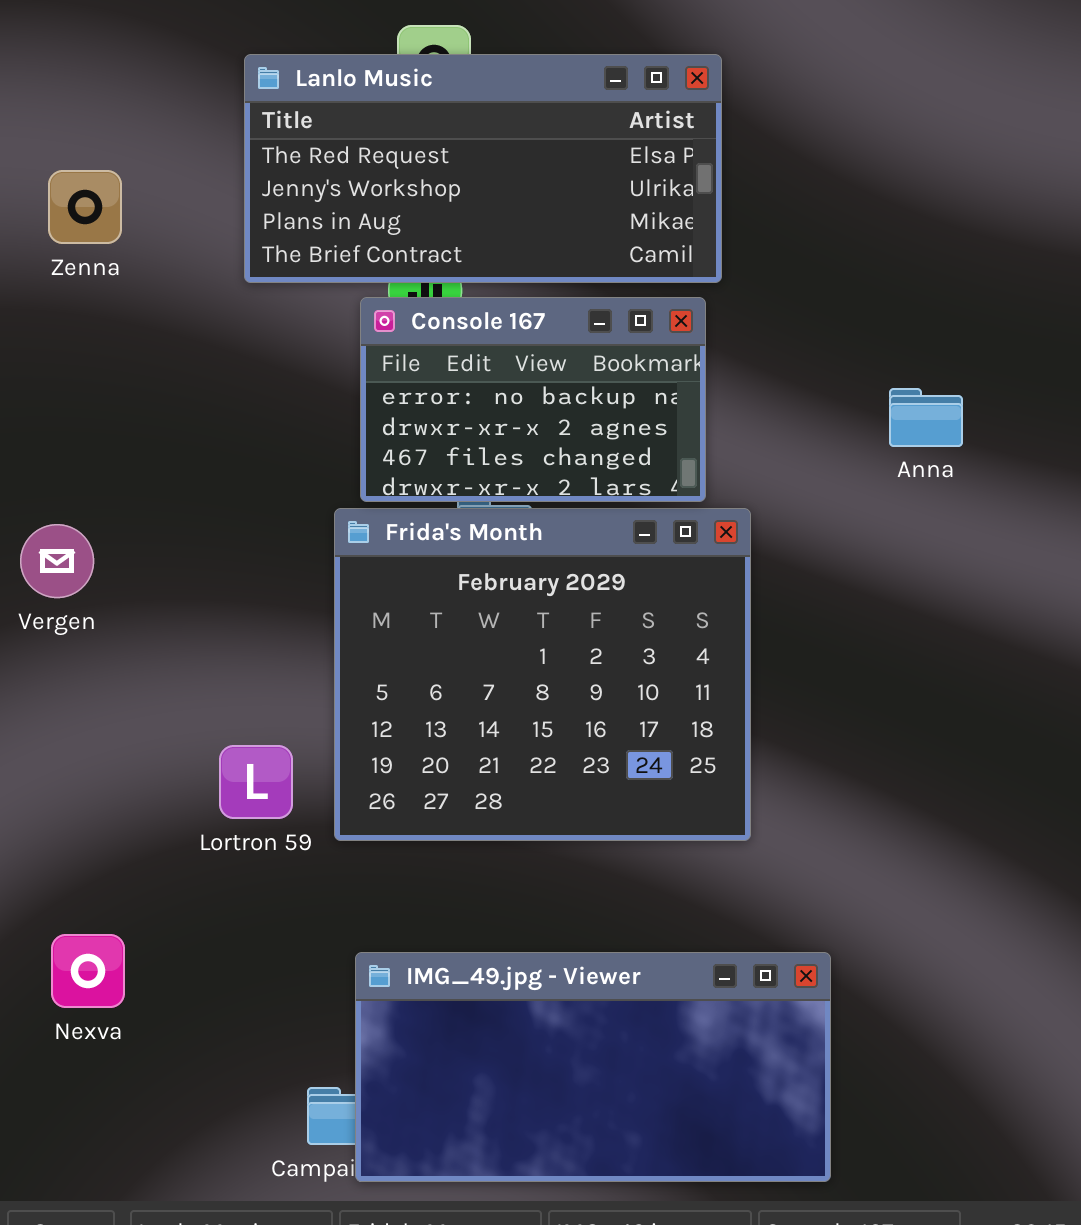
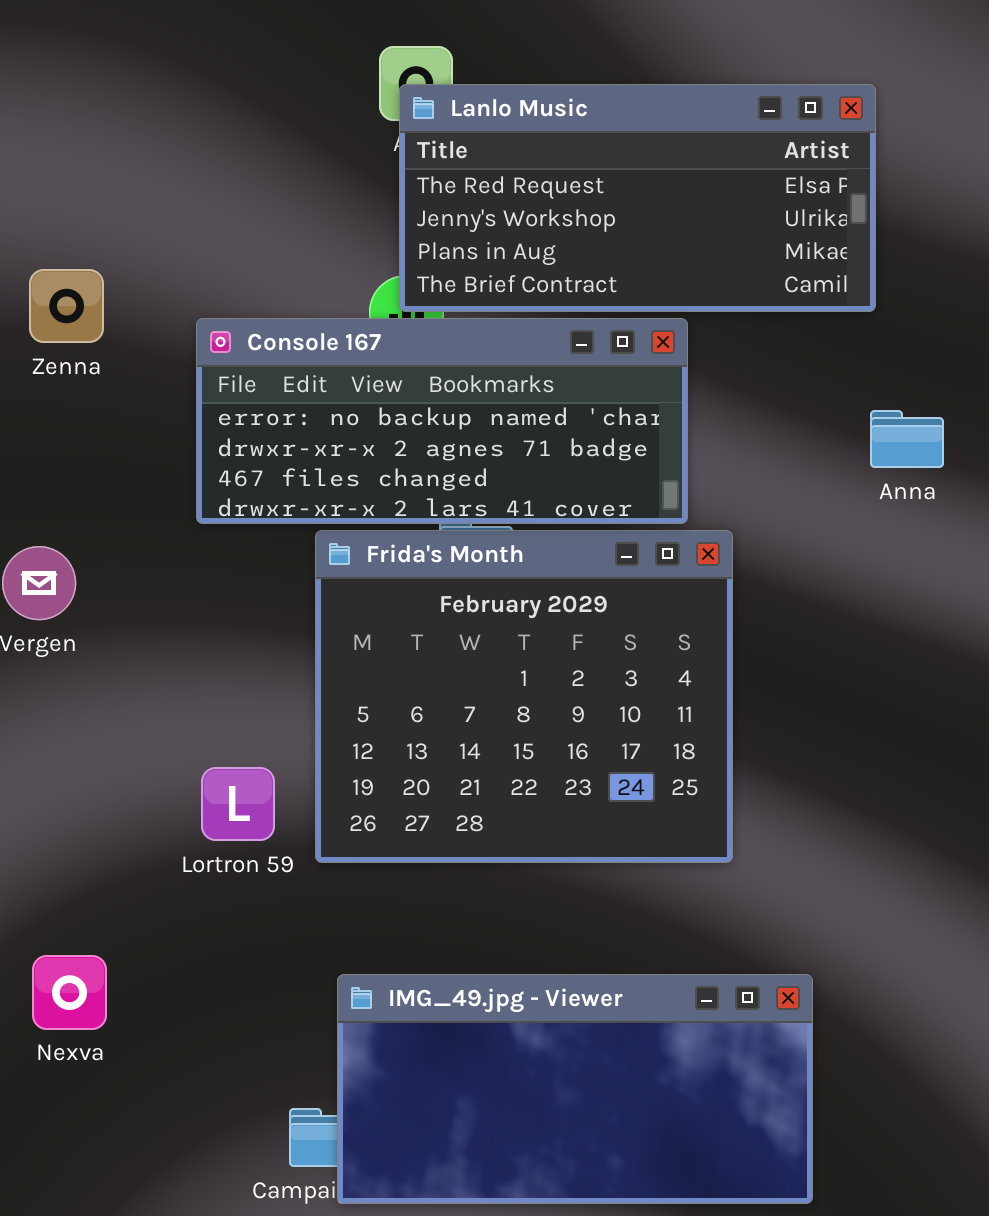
Lanlo Music: [244,54,722,283] -> [399,84,876,312], moved
Zenna: [48,170,122,244] -> [29,269,104,343], moved
Console 167: [360,297,706,502] -> [196,318,688,524], resized

